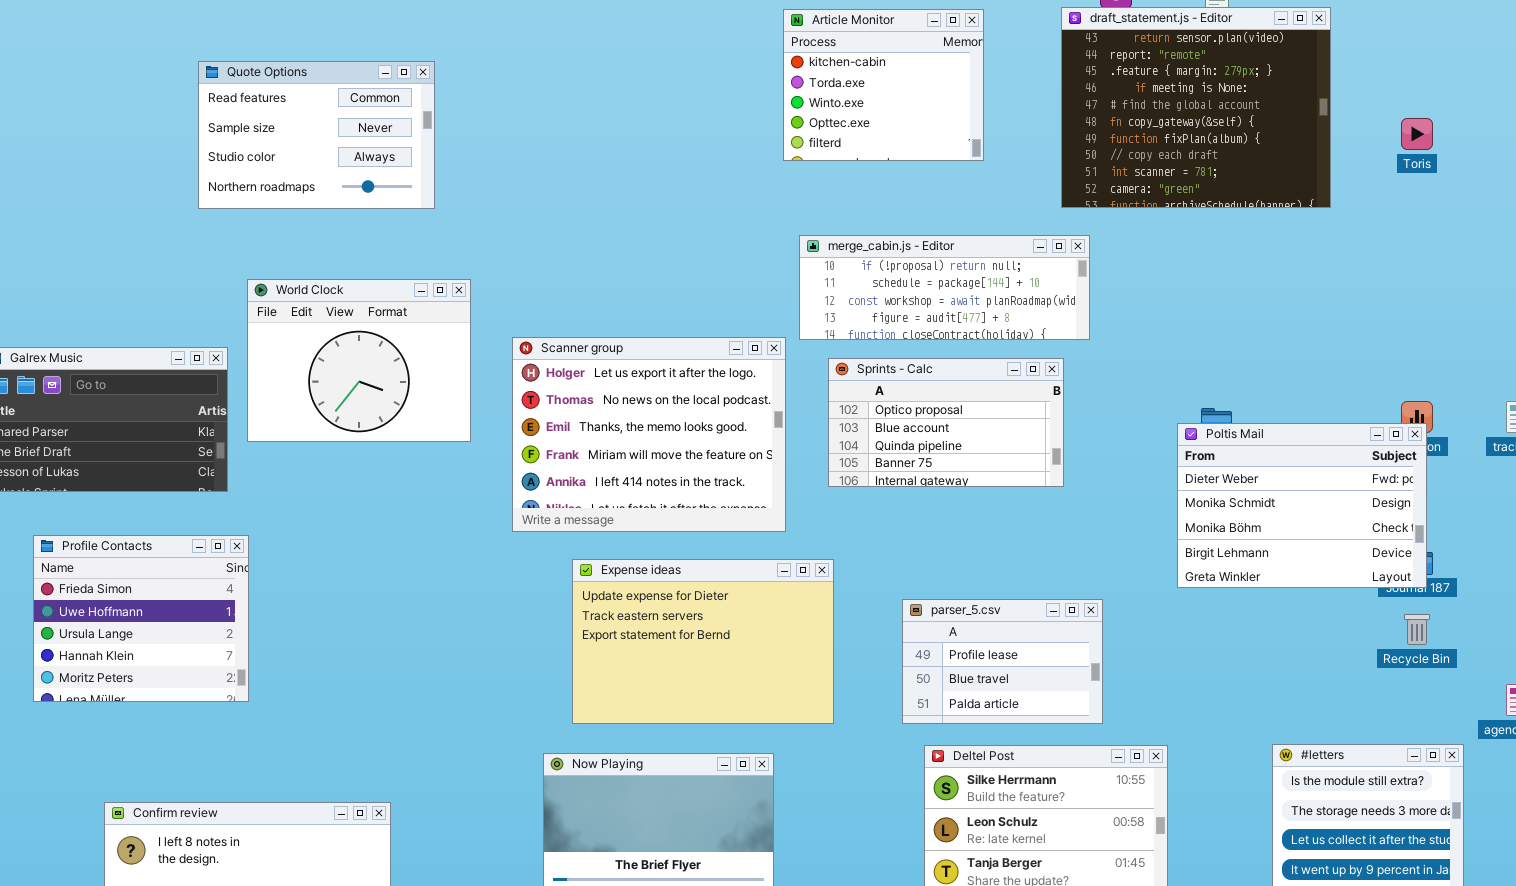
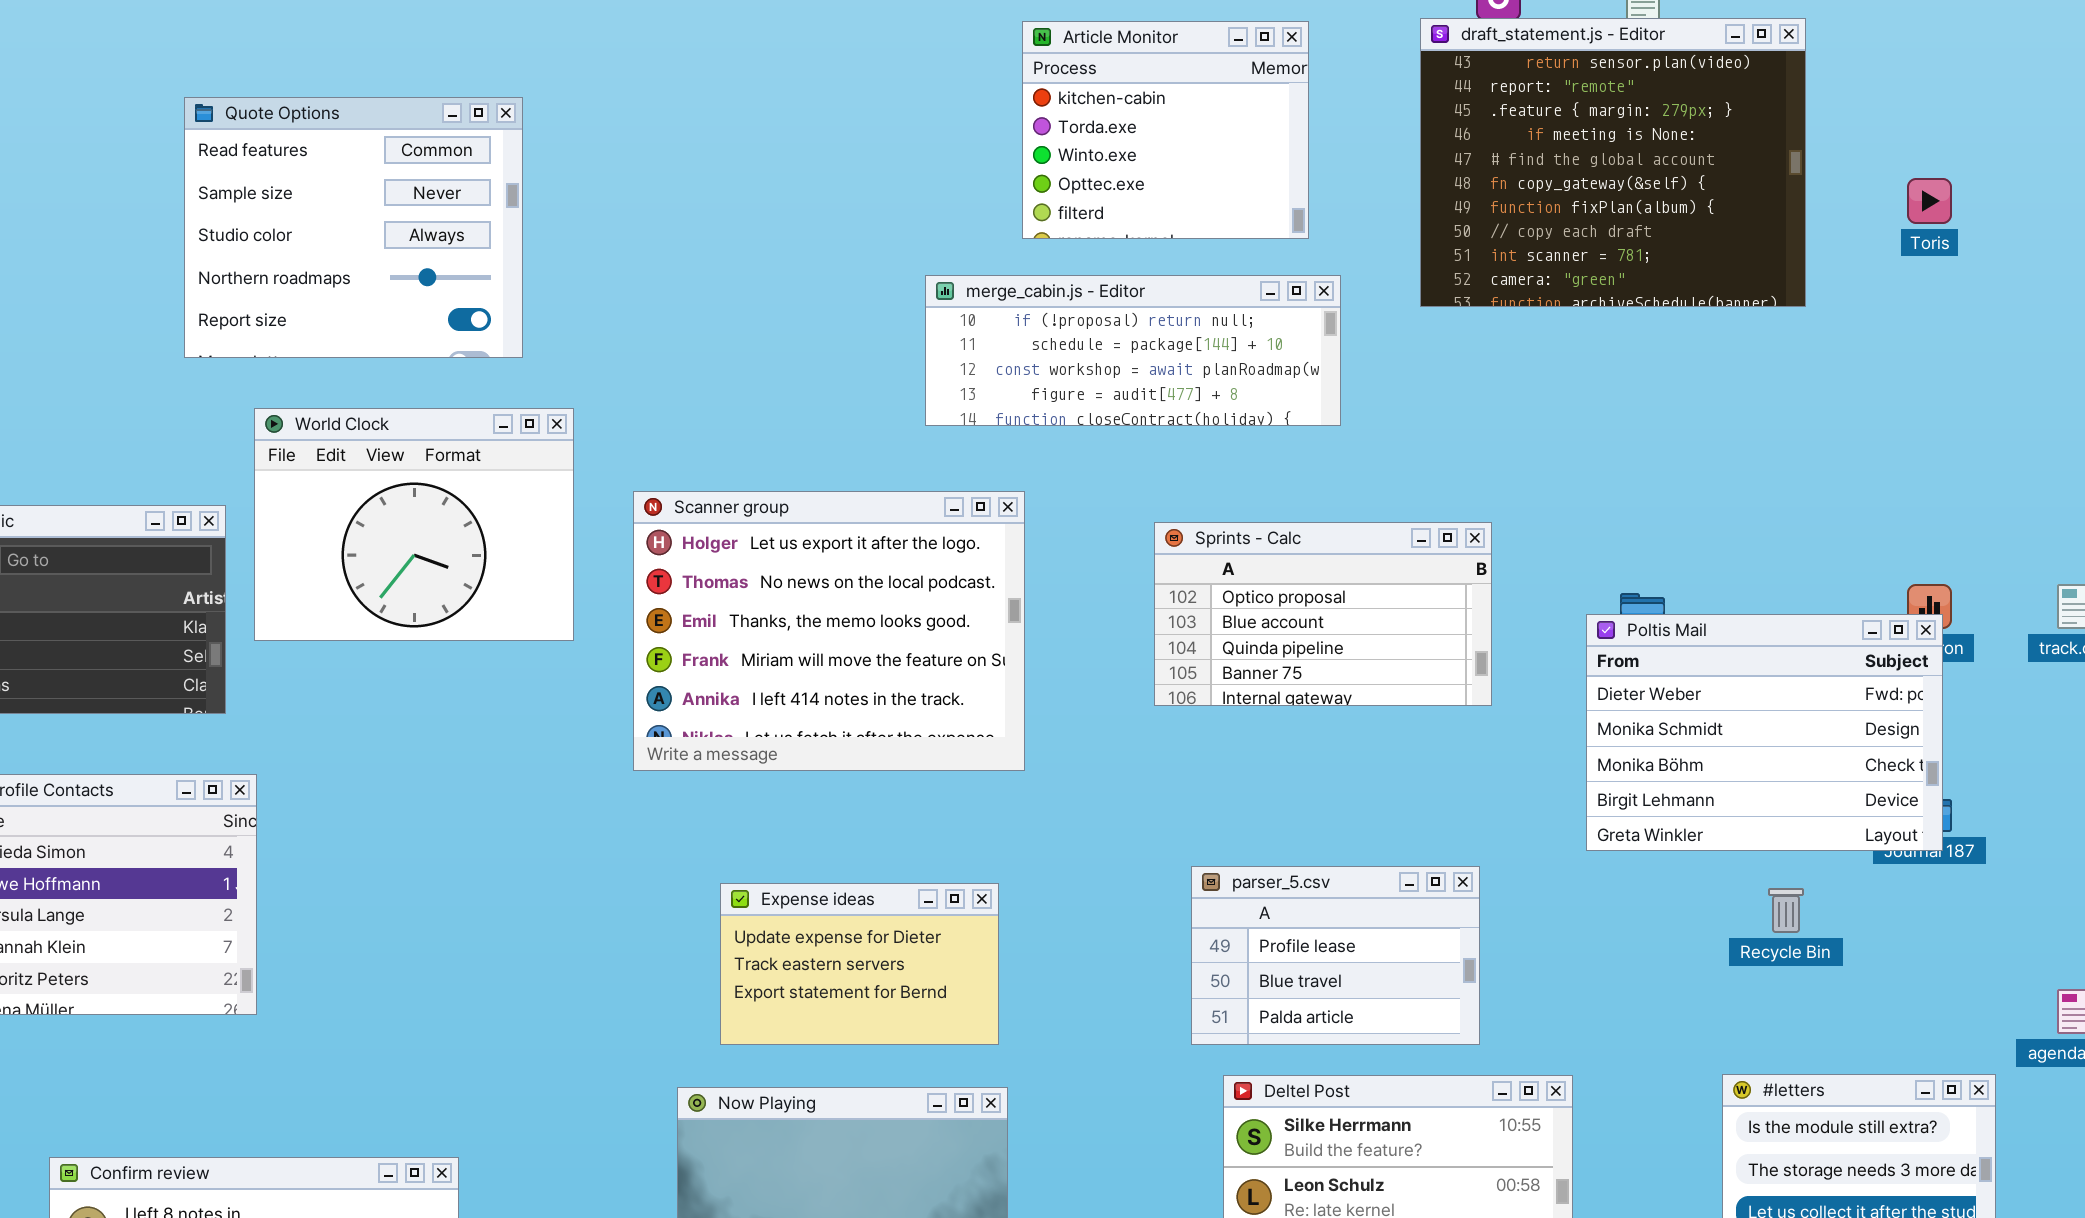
Quote Options: [198,61,435,209] -> [184,97,523,358], resized
merge_cabin.js - Editor: [799,235,1090,340] -> [925,275,1341,426], moved
Sprints - Calc: [828,358,1064,487] -> [1154,522,1492,706], moved
Expense ideas: [572,559,834,724] -> [720,883,999,1045], resized
Recycle Bin: [1404,614,1430,645] -> [1768,888,1804,933], moved

